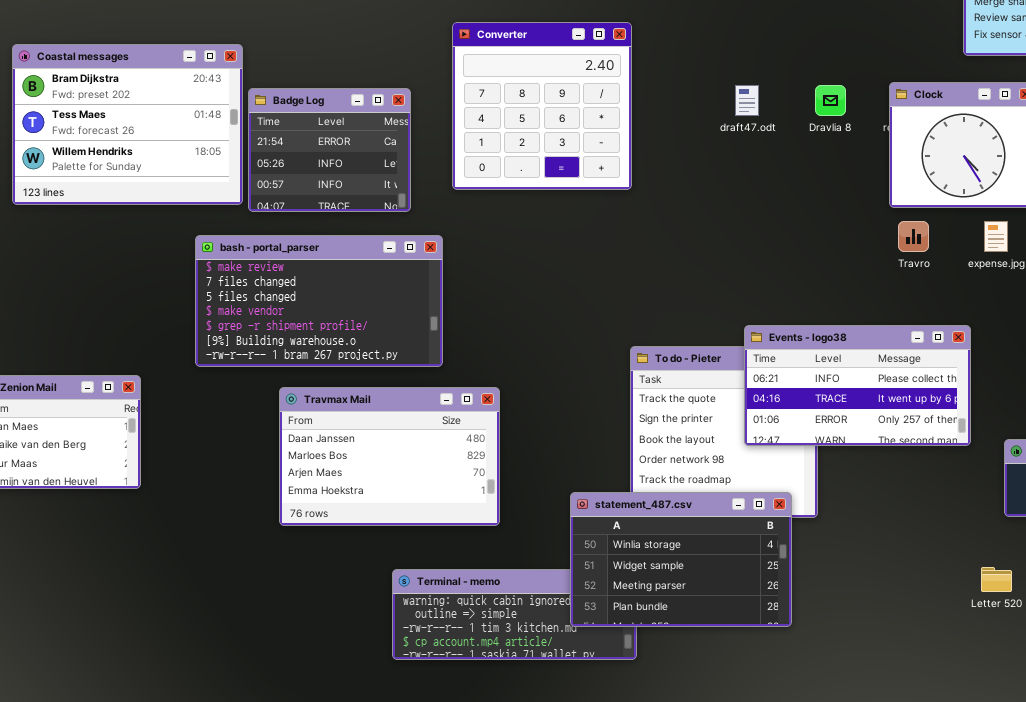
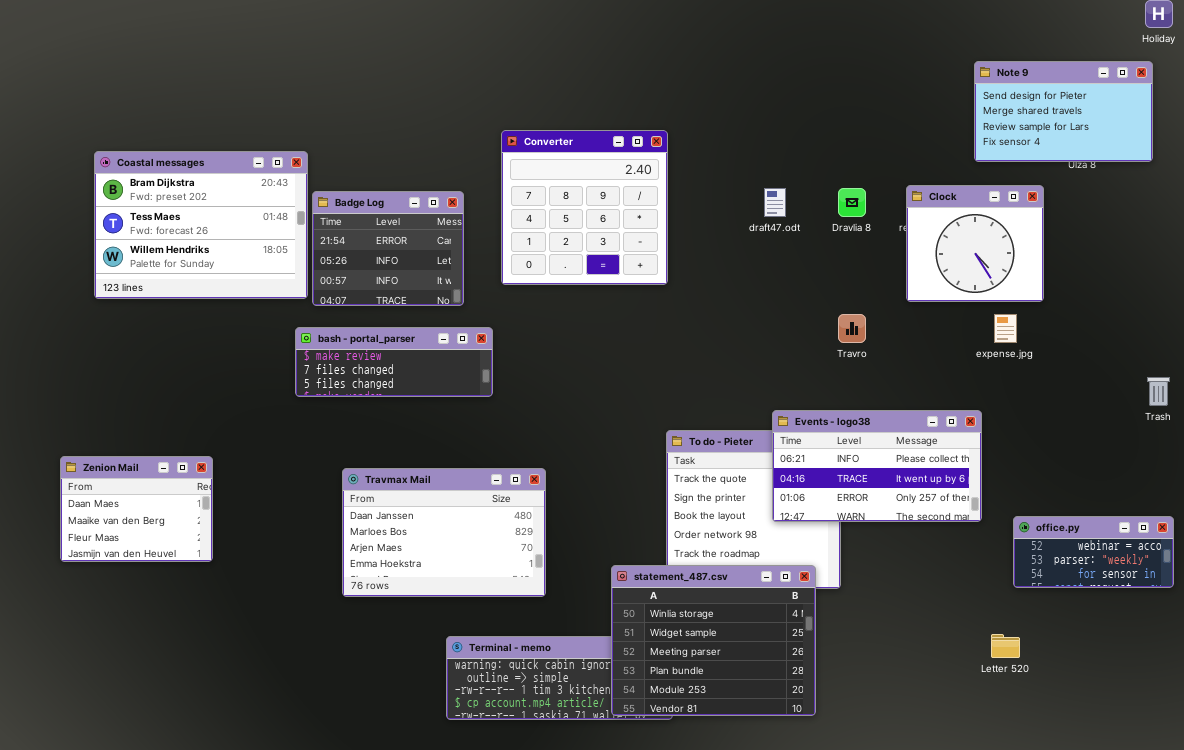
Travro: [898,221,929,252] -> [838,314,866,343], moved
bash - portal_parser: [195,235,443,367] -> [295,327,493,397], resized
statement_487.csv: [570,492,792,627] -> [611,565,816,716], resized

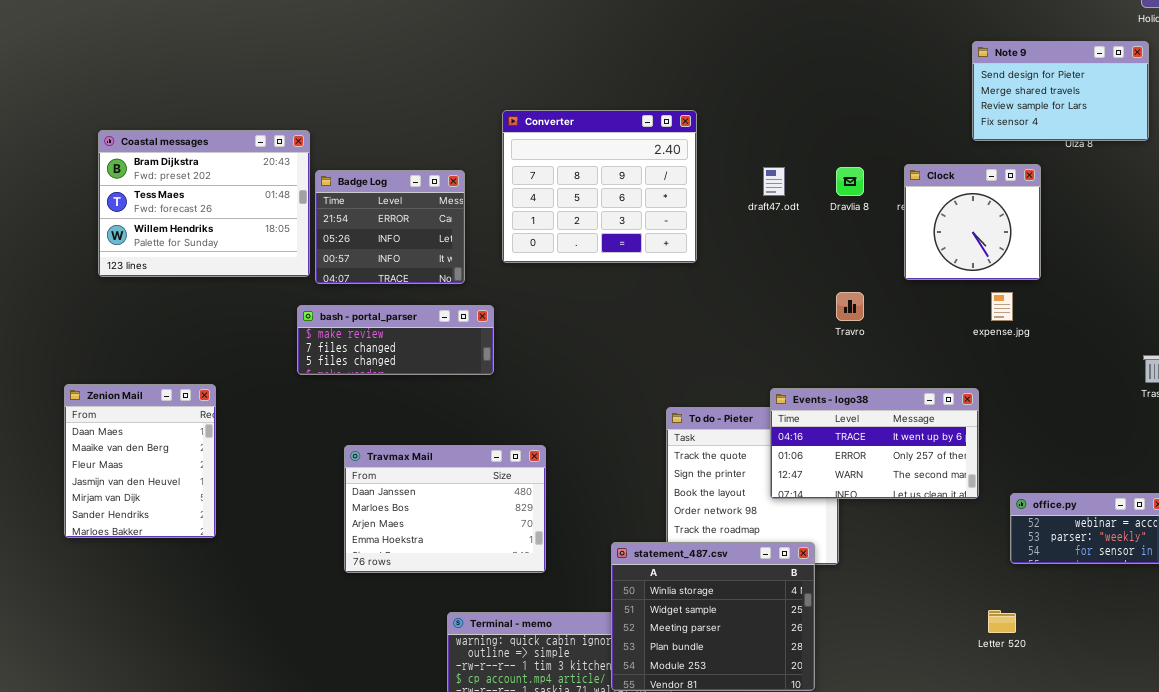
Converter: [501,130,668,285] -> [502,110,697,263], resized
Events - logo38: [772,410,982,522] -> [770,388,979,499], scrolled down 1 row
Zenion Mail: [60,456,213,562] -> [64,384,216,538], resized

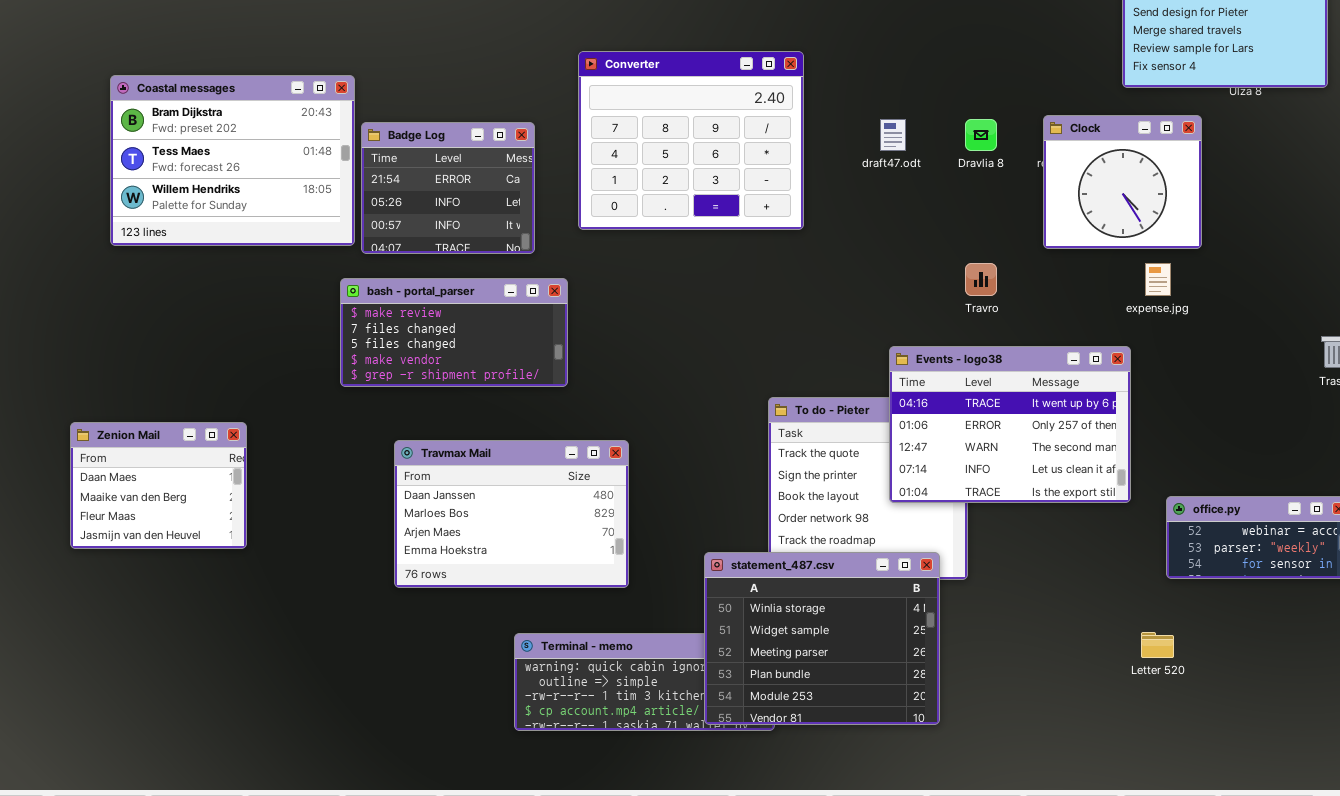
bash - portal_parser: [297,305,494,375] -> [340,278,568,387], resized
Zenion Mail: [64,384,216,538] -> [70,422,247,549], resized
Events - logo38: [770,388,979,499] -> [889,346,1131,503], resized

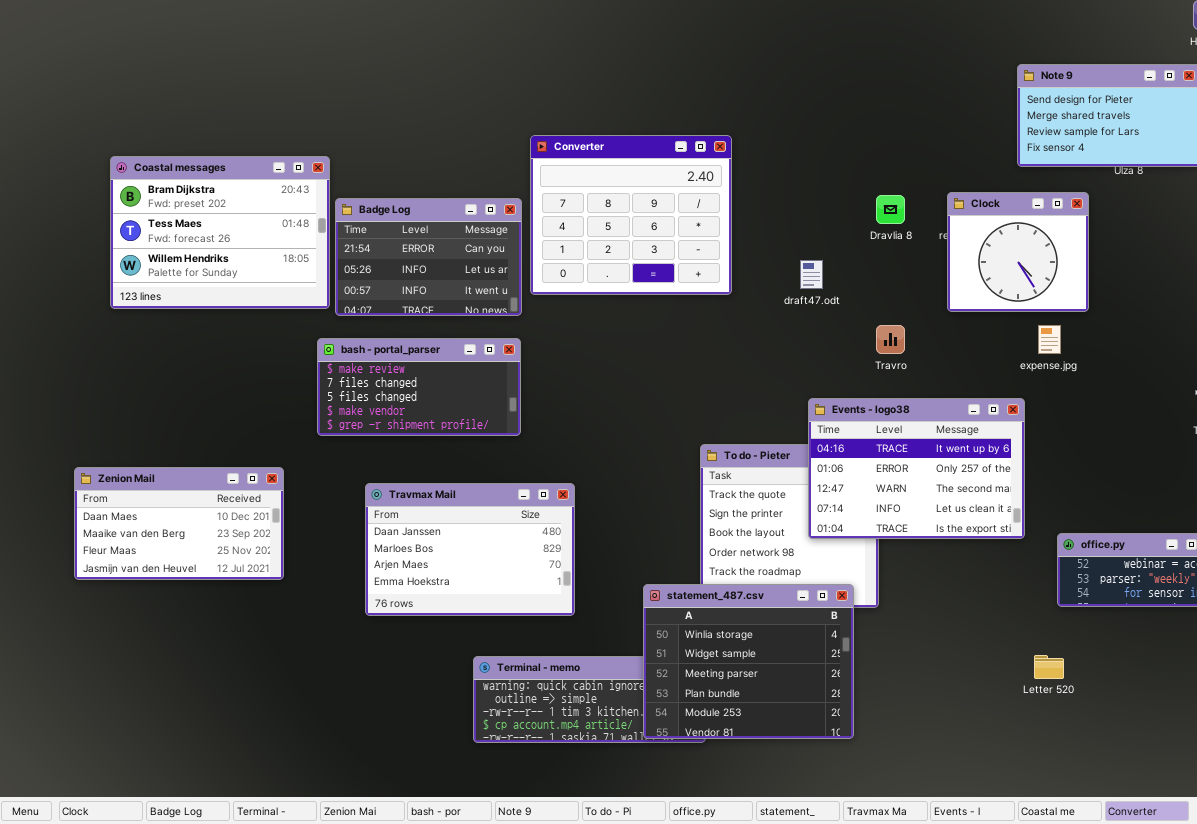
draft47.odt: [880,119,906,151] -> [800,260,823,289], moved
Badge Log: [361,122,535,254] -> [335,198,522,316], resized
Zenion Mail: [70,422,247,549] -> [74,467,284,580], resized

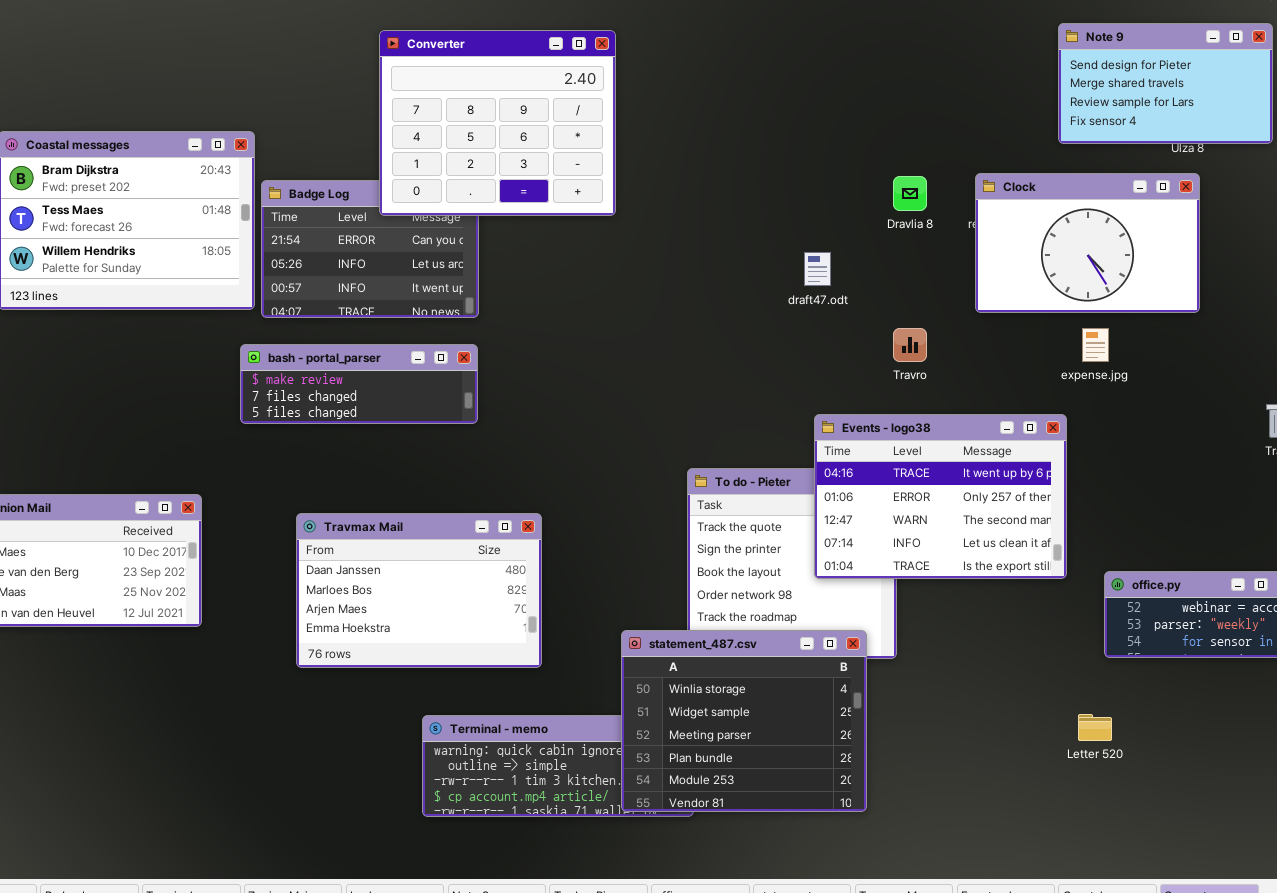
Converter: [530,135,732,295] -> [379,30,616,216], moved
Clock: [947,192,1089,312] -> [975,173,1200,313], resized
bash - portal_parser: [317,338,521,436] -> [240,344,478,424], resized

